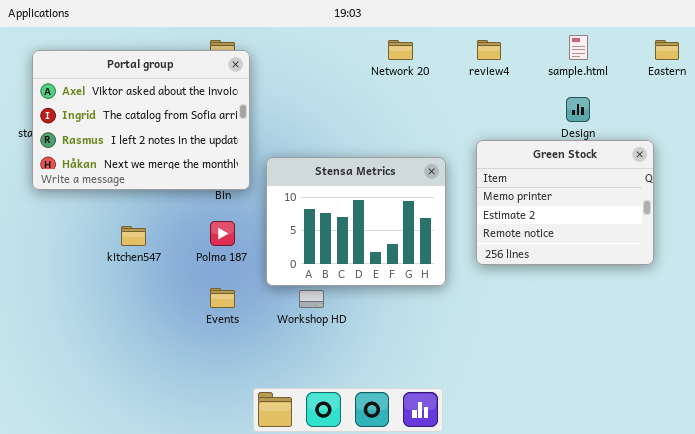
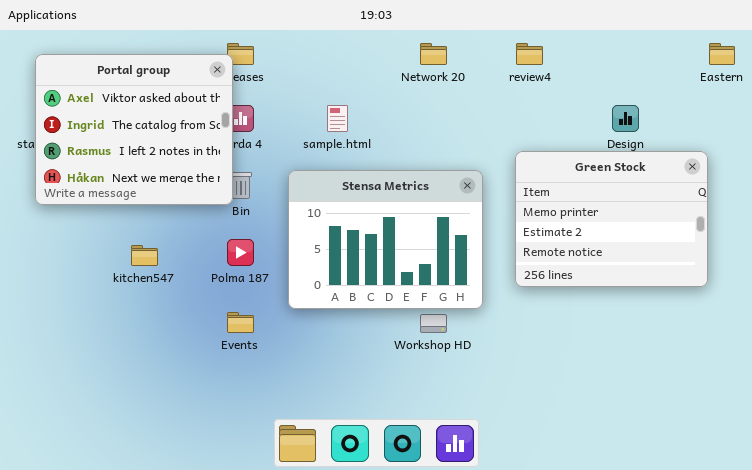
sample.html: [569,35,588,60] -> [327,105,348,132], moved
Portal group: [32,50,250,190] -> [35,54,233,205], resized
Workshop HD: [299,290,324,308] -> [420,314,447,333], moved

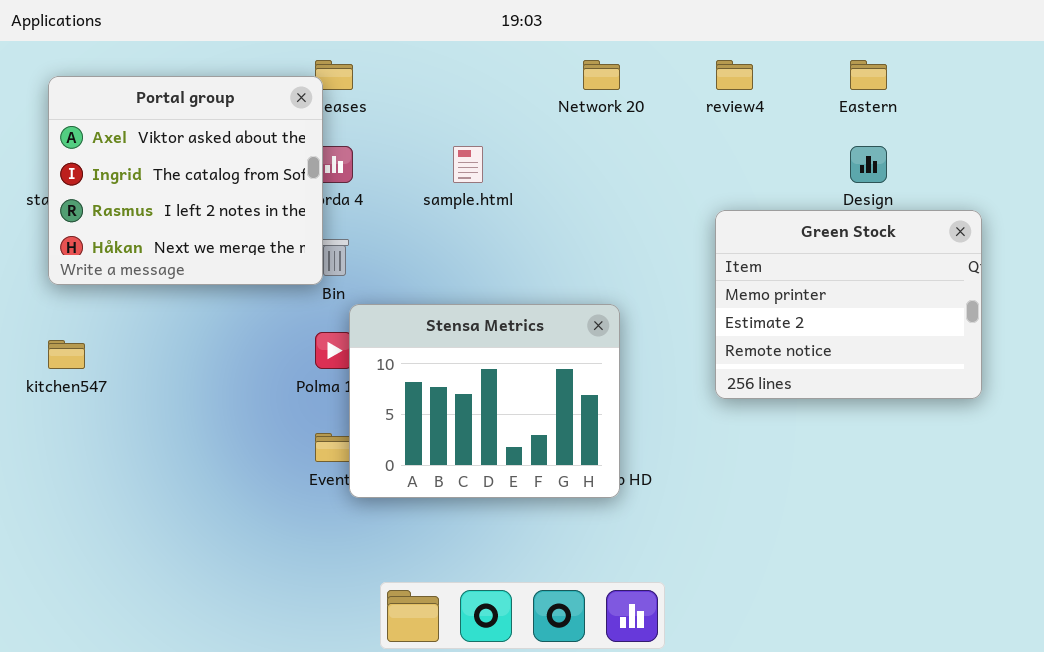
Eastern: [709,43,735,65] -> [850,60,887,90], moved
Stensa Metrics: [288,170,483,309] -> [349,304,620,498], moved
kitchen547: [131,245,158,266] -> [48,340,85,369], moved

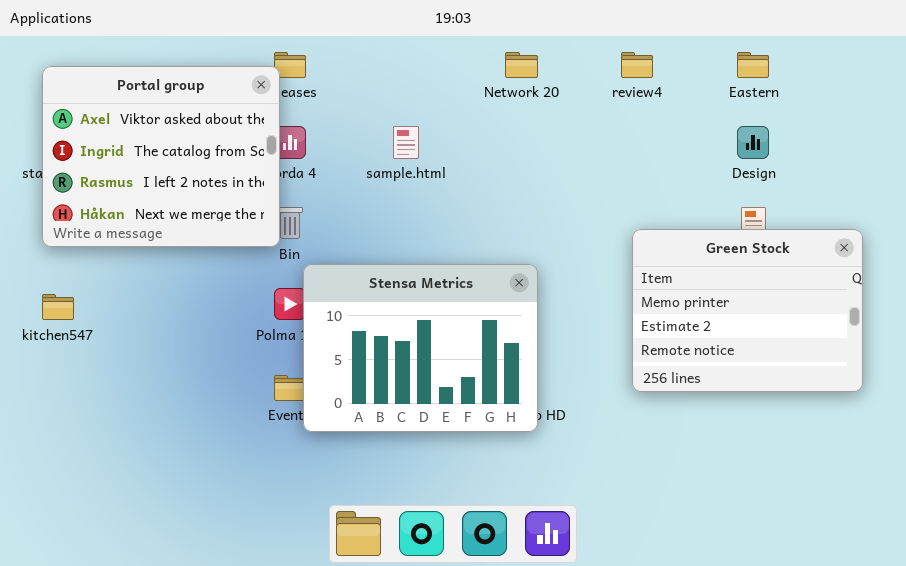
Green Stock: [715,210,982,399] -> [632,229,863,392], moved

